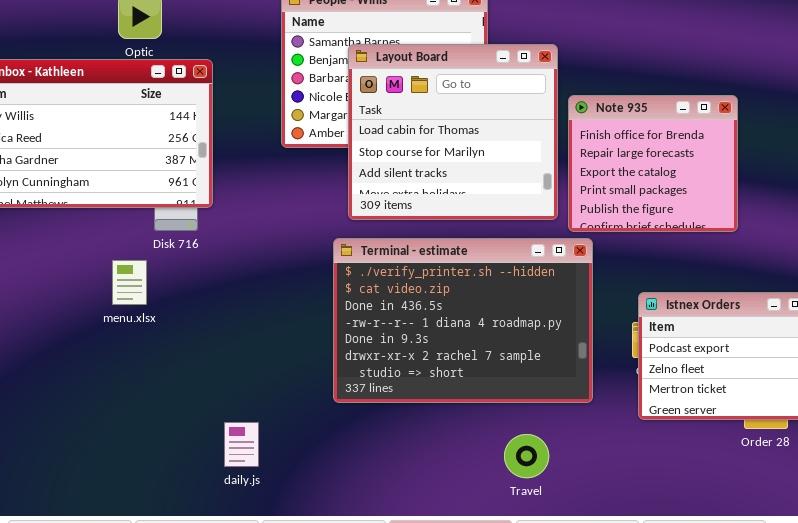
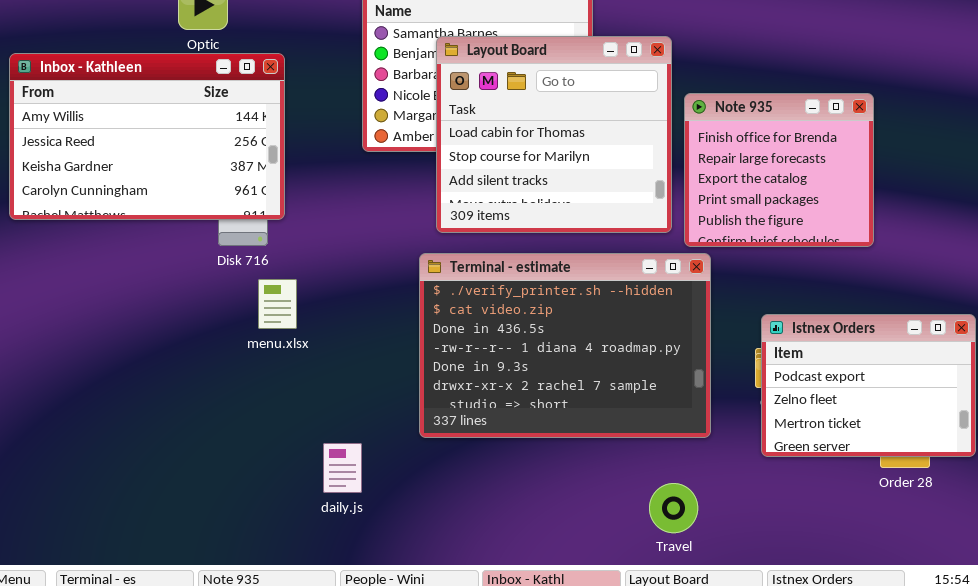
menu.xlsx: [112,260,147,305] -> [258,279,297,329], moved
daily.js: [224,422,259,467] -> [323,443,362,493], moved
Travel: [504,434,549,478] -> [649,483,698,533], moved

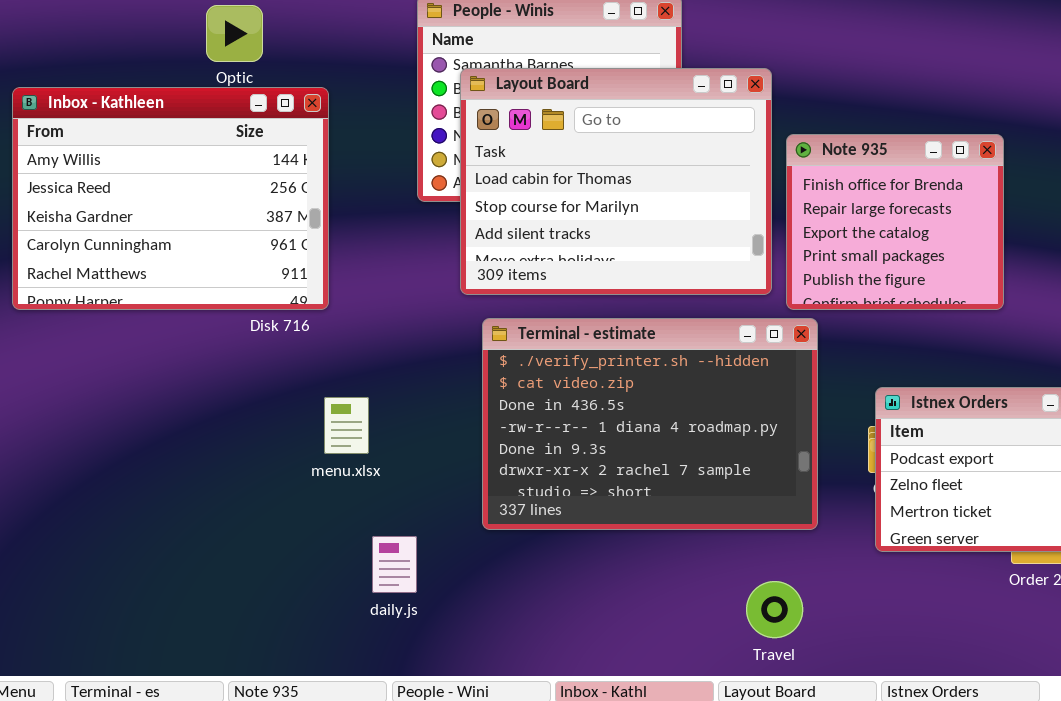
Layout Board: [436,36,672,233] -> [460,68,772,295], resized
Inbox - Kathleen: [9,53,285,220] -> [12,87,329,310], resized
menu.xlsx: [258,279,297,329] -> [324,397,369,454], moved

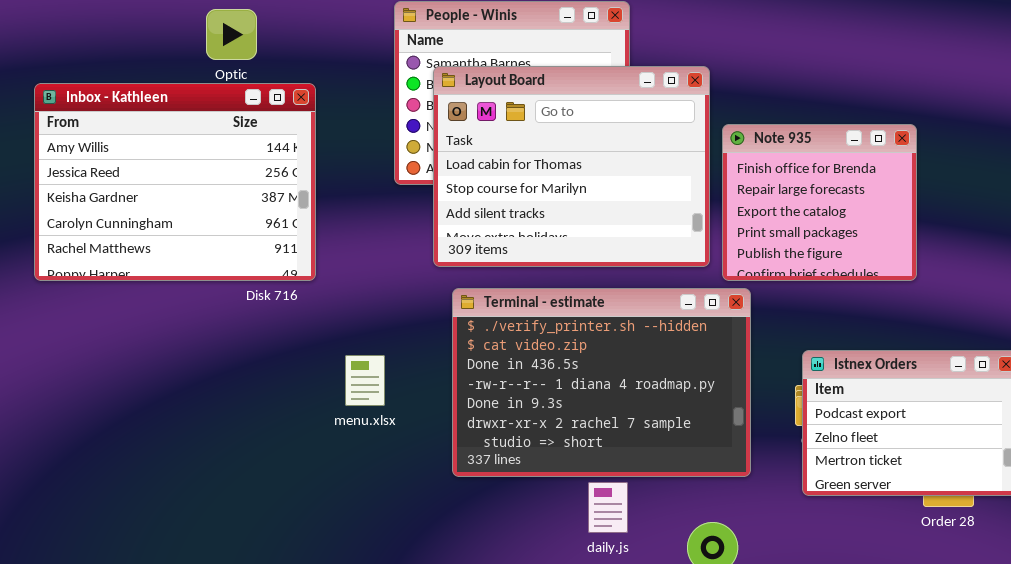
menu.xlsx: [324,397,369,454] -> [345,355,385,406], moved
daily.js: [372,536,417,593] -> [588,482,628,533], moved

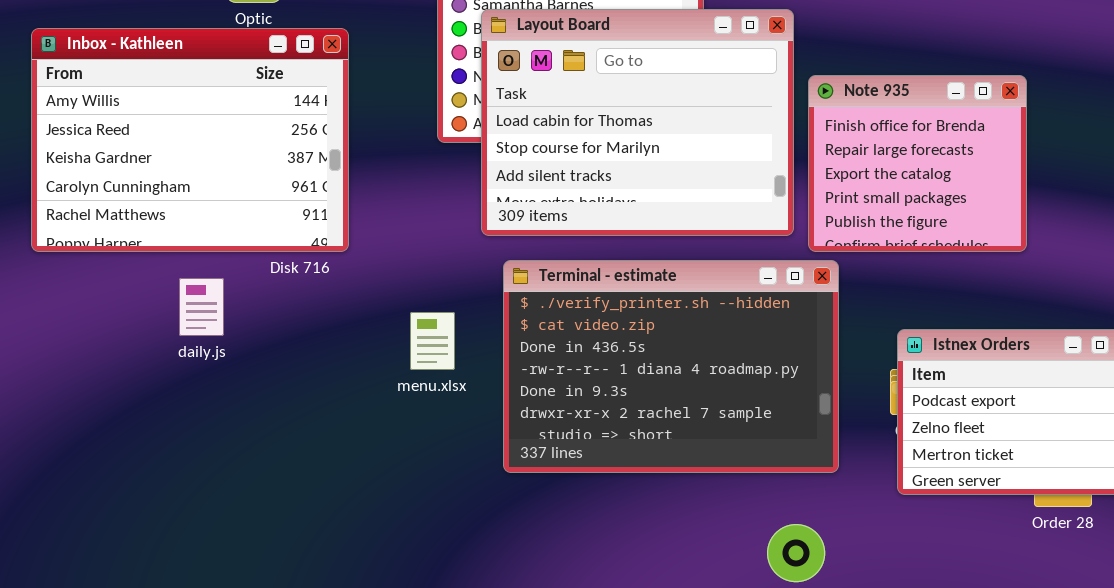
menu.xlsx: [345,355,385,406] -> [410,312,455,370], moved
daily.js: [588,482,628,533] -> [179,278,224,336], moved

